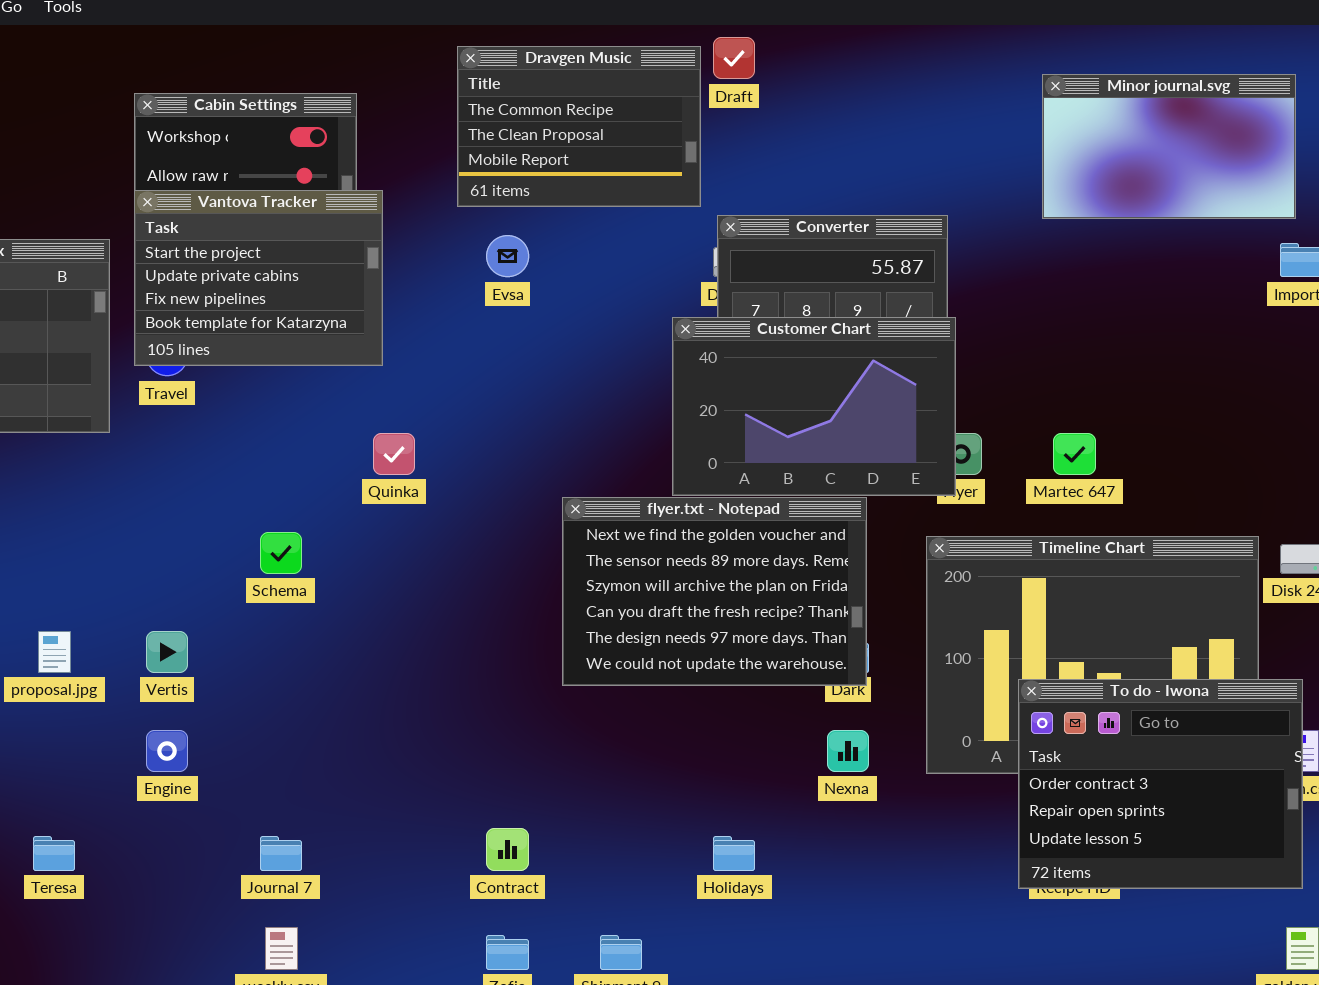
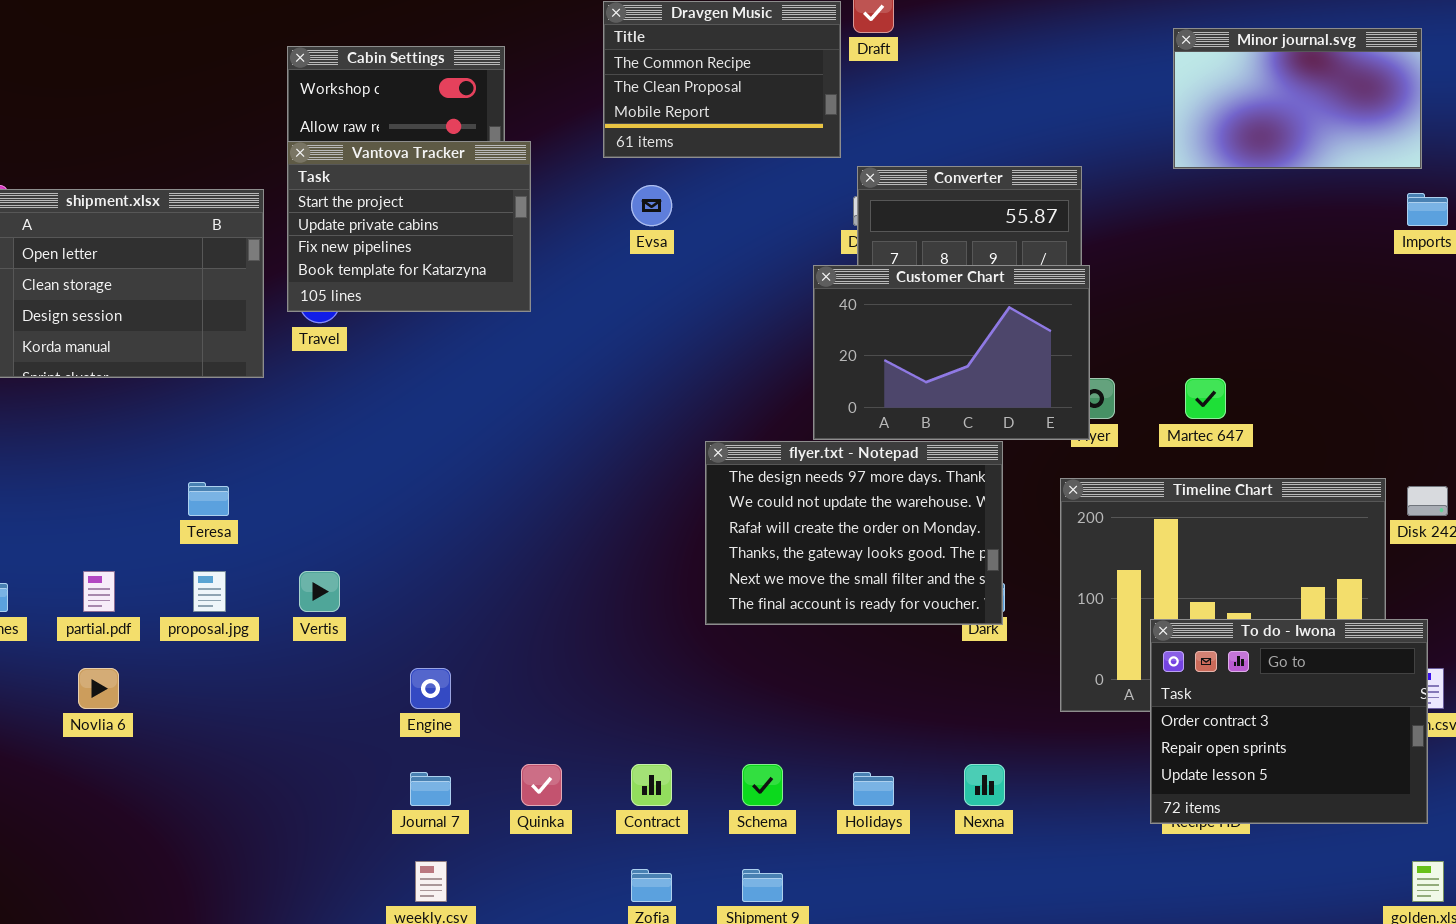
Quinka: [373,433,415,475] -> [521,764,562,806], moved
flyer.txt - Notepad: [562,497,867,686] -> [705,441,1003,625], scrolled down 4 rows
Schema: [260,532,302,574] -> [742,764,783,806], moved
Engine: [146,730,188,772] -> [410,668,451,709], moved
Nexna: [827,730,869,772] -> [964,764,1005,806], moved
Teresa: [33,836,75,871] -> [188,482,229,516], moved

